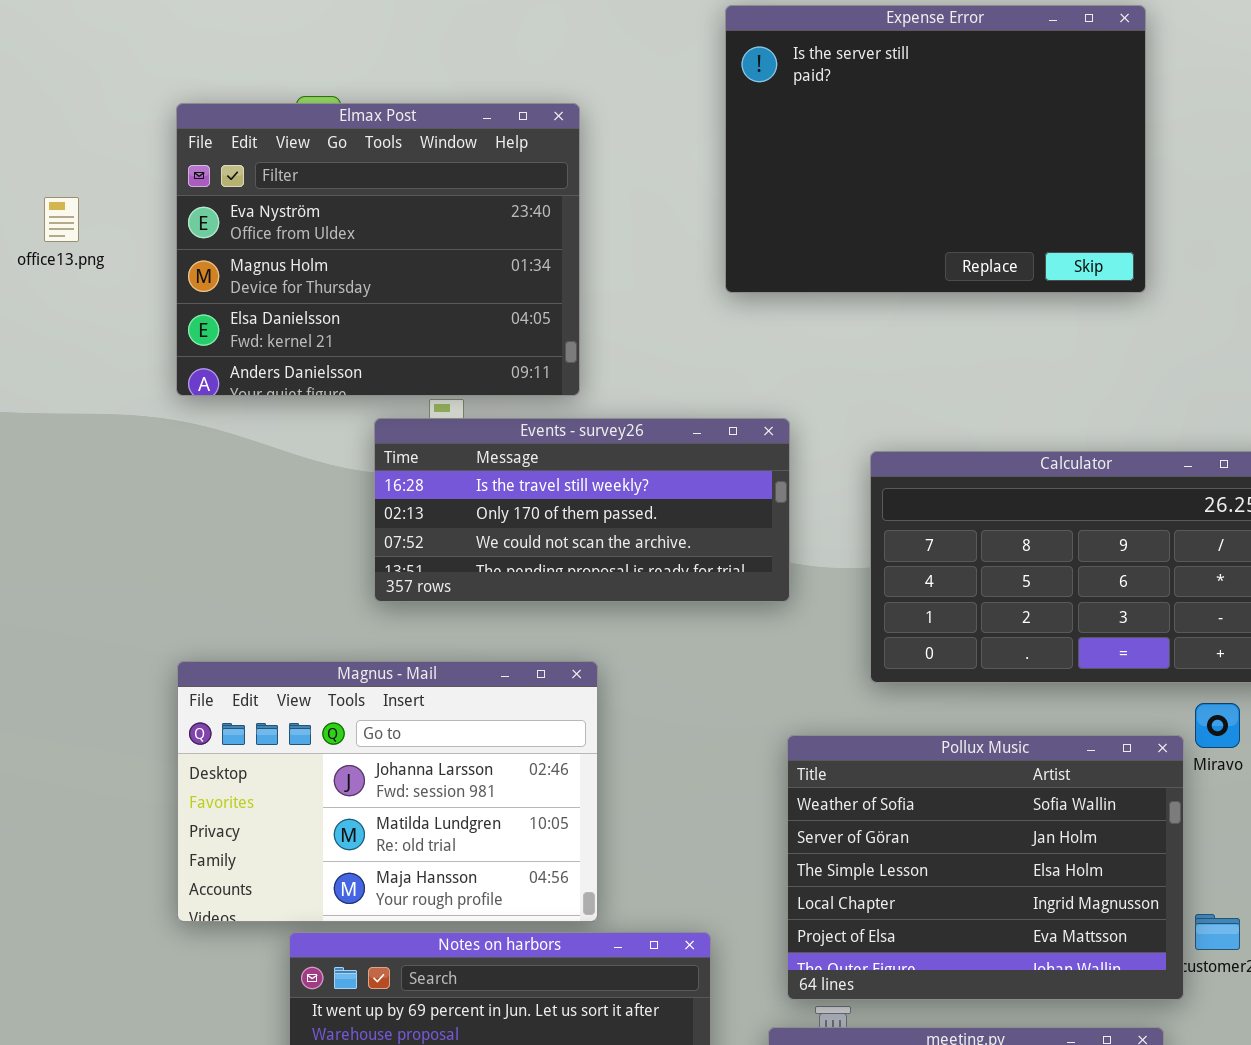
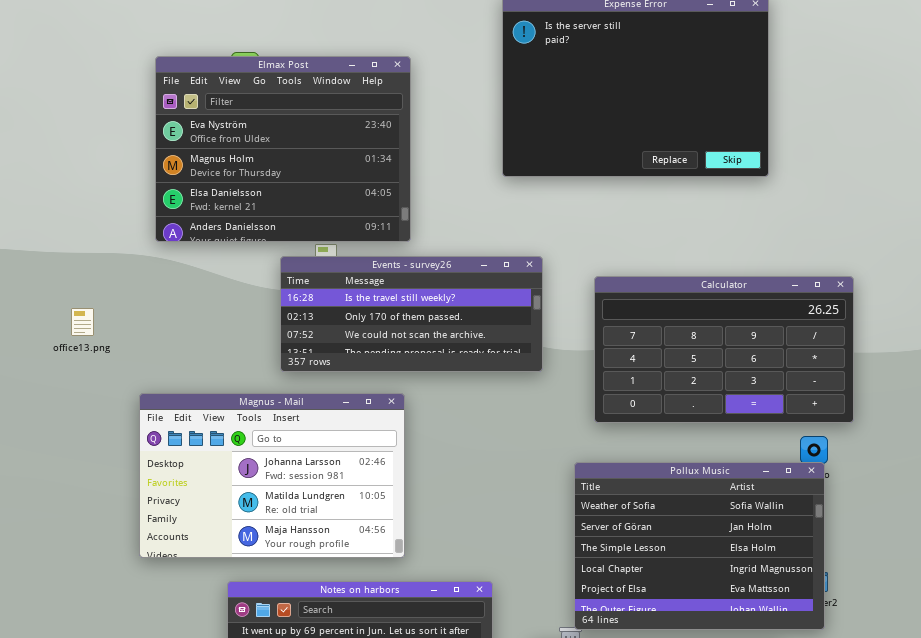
office13.png: [44,197,79,242] -> [71,308,94,336], moved
Magnus - Mail: [177,661,598,922] -> [139,393,405,558], moved
Pollux Music: [787,735,1184,1000] -> [574,462,825,630], moved

